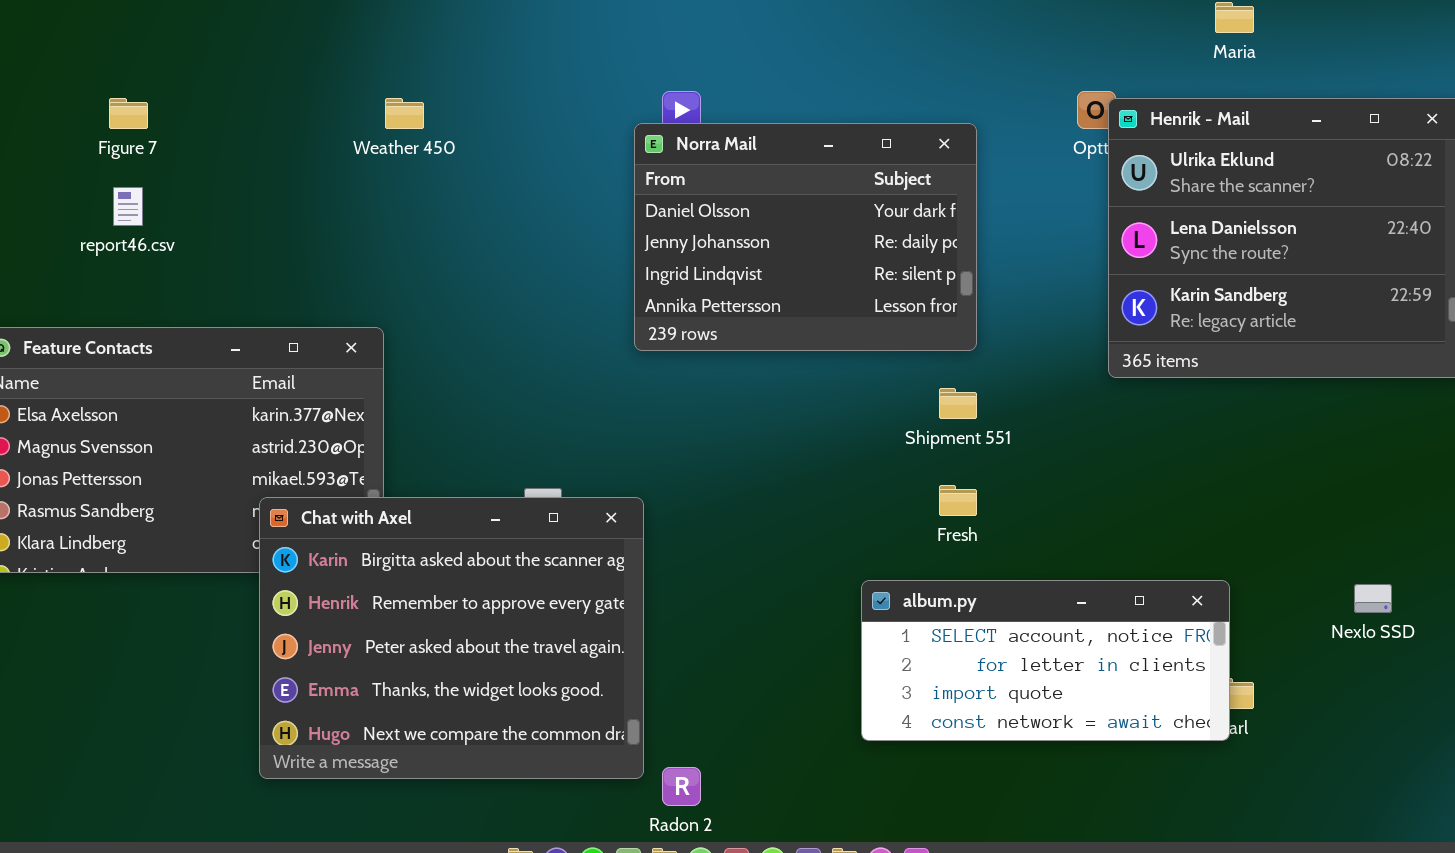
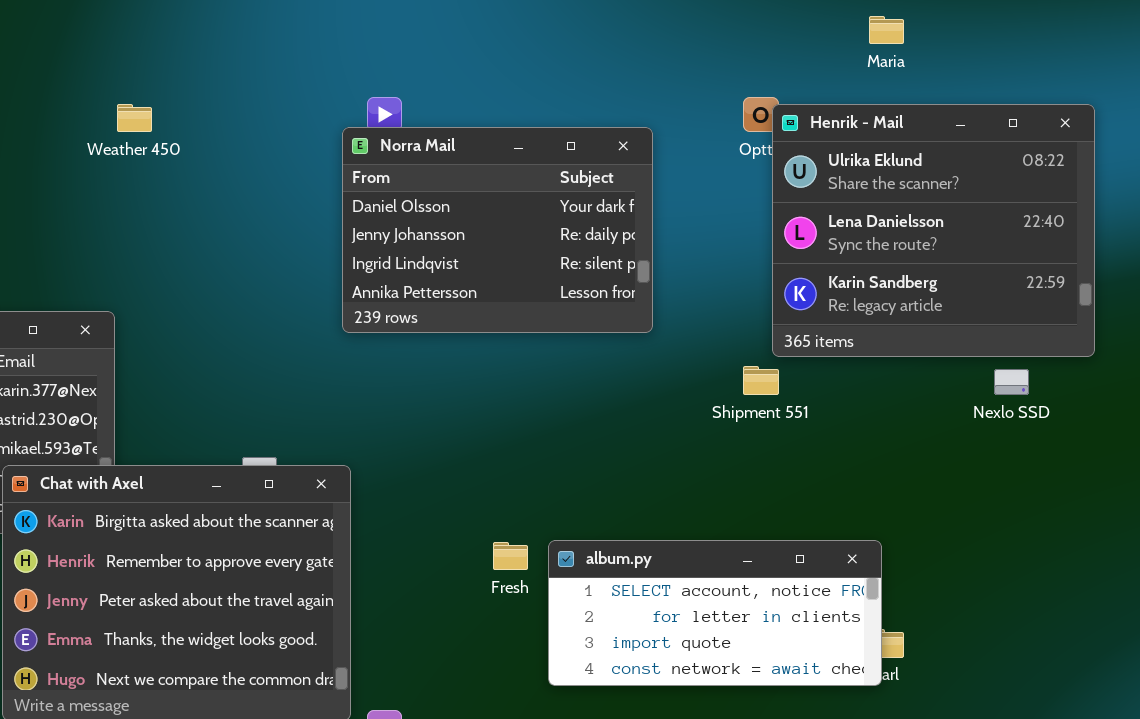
Shipment 551: [939,388,977,419] -> [743,366,779,395], moved
Fresh: [939,485,977,516] -> [493,542,528,570], moved
Nexlo SSD: [1354,584,1392,613] -> [994,369,1029,395], moved

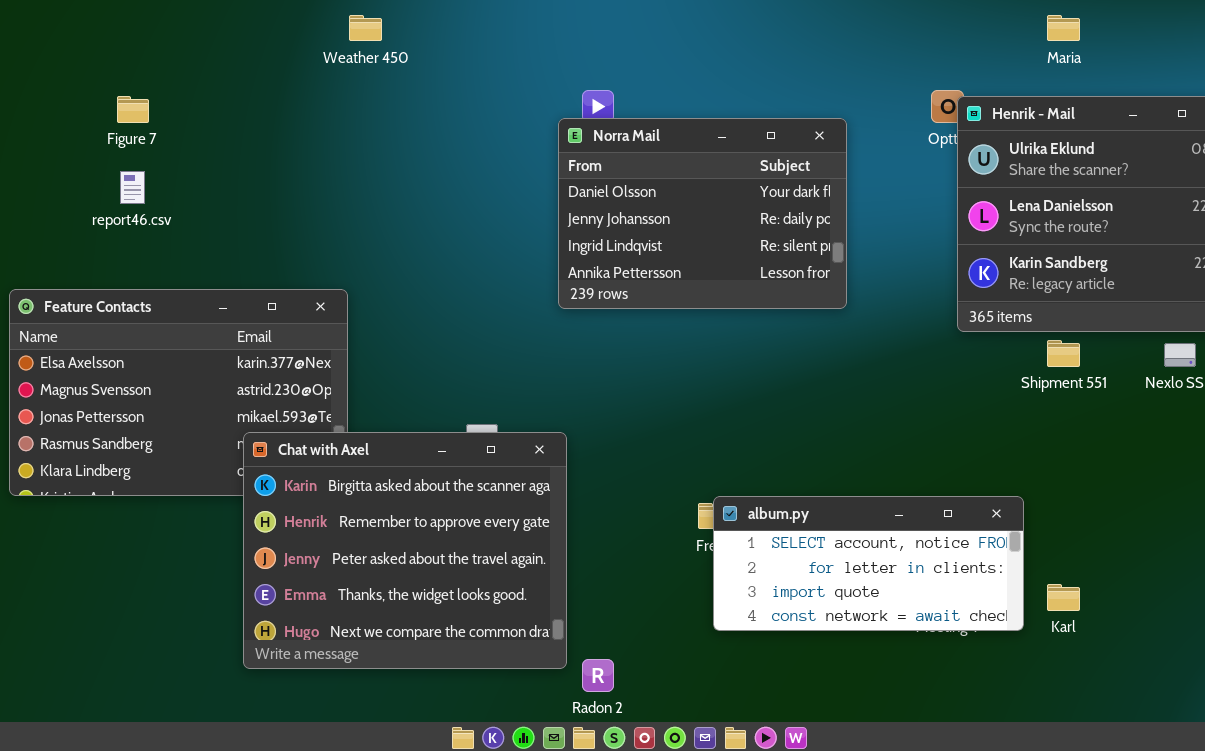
Weather 450: [117,104,152,132] -> [349,15,382,41], moved
Shipment 551: [743,366,779,395] -> [1047,340,1080,367], moved
album.py: [548,540,882,686] -> [713,496,1024,631], moved

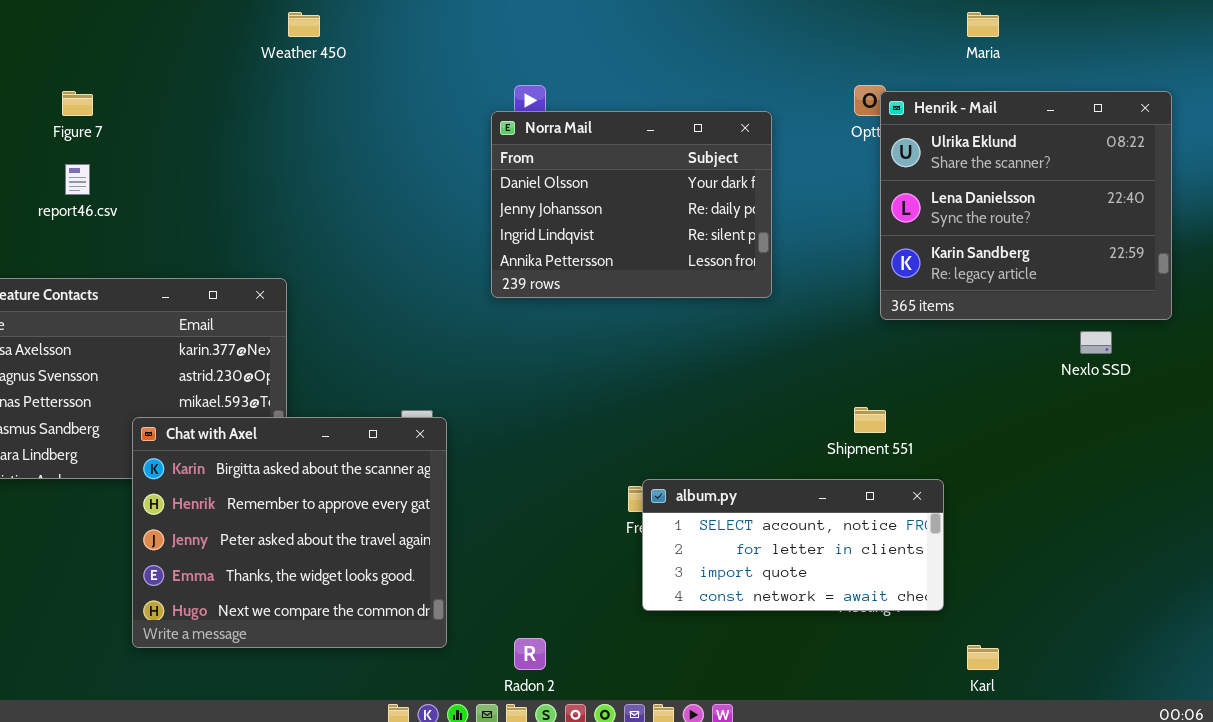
Shipment 551: [1047,340,1080,367] -> [854,407,886,433], moved
Chat with Axel: [243,432,567,669] -> [132,417,447,648], moved
Karl: [1047,584,1080,611] -> [967,645,999,670], moved

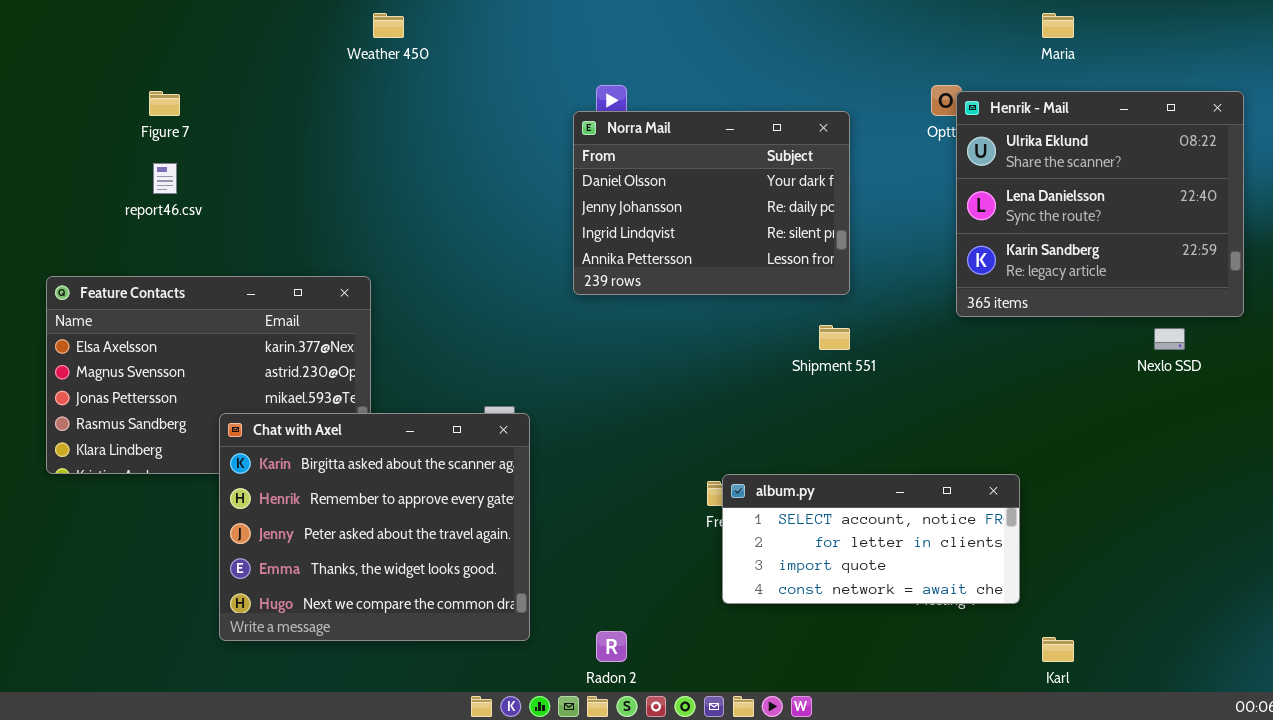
Shipment 551: [854,407,886,433] -> [819,325,850,350], moved

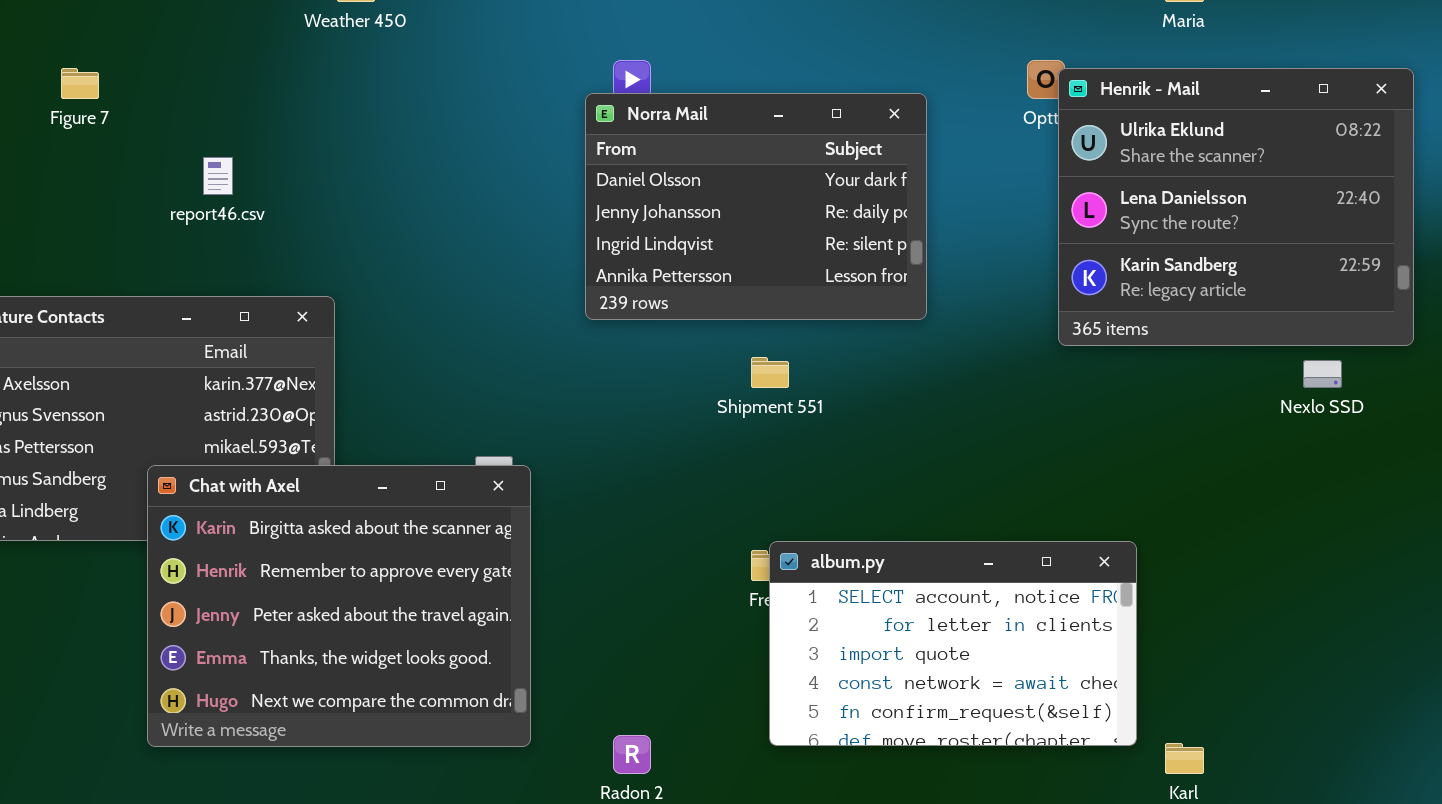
report46.csv: [153,163,177,194] -> [203,157,233,195], moved
Shipment 551: [819,325,850,350] -> [751,357,789,388], moved
album.py: [722,474,1020,604] -> [769,541,1137,746], resized

